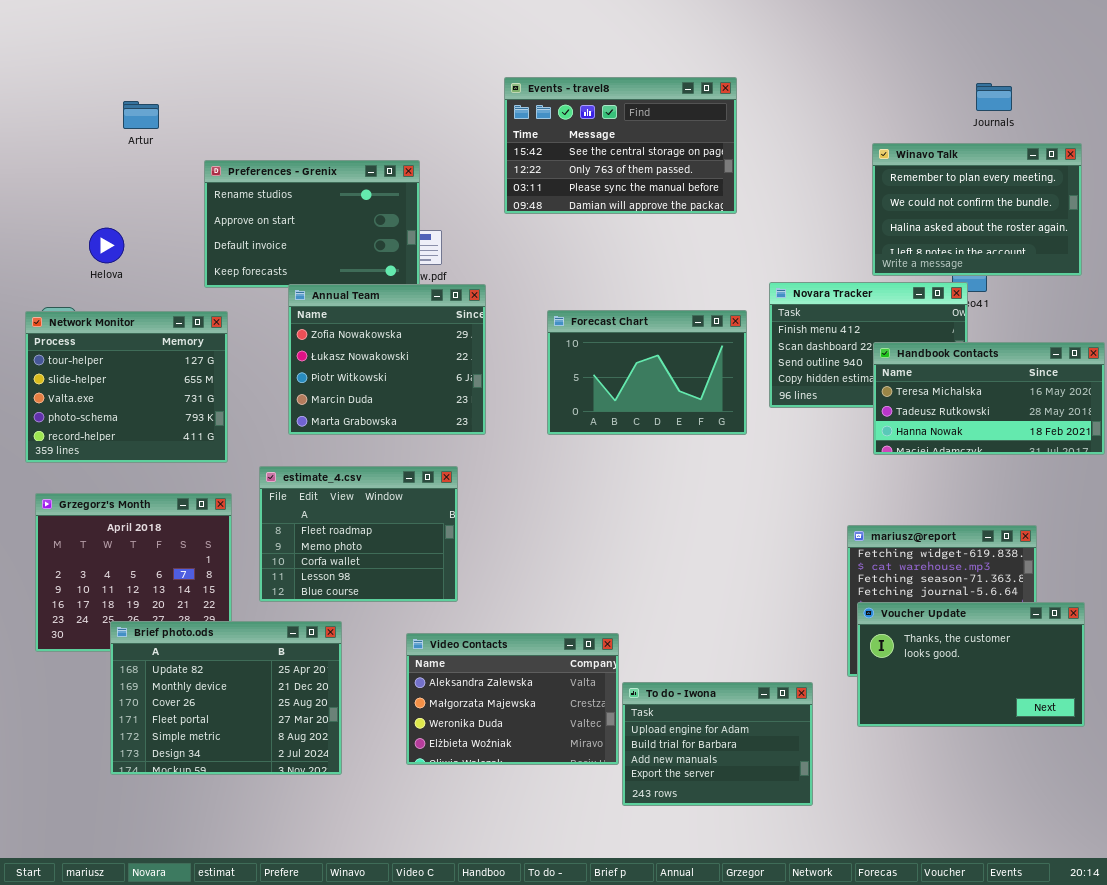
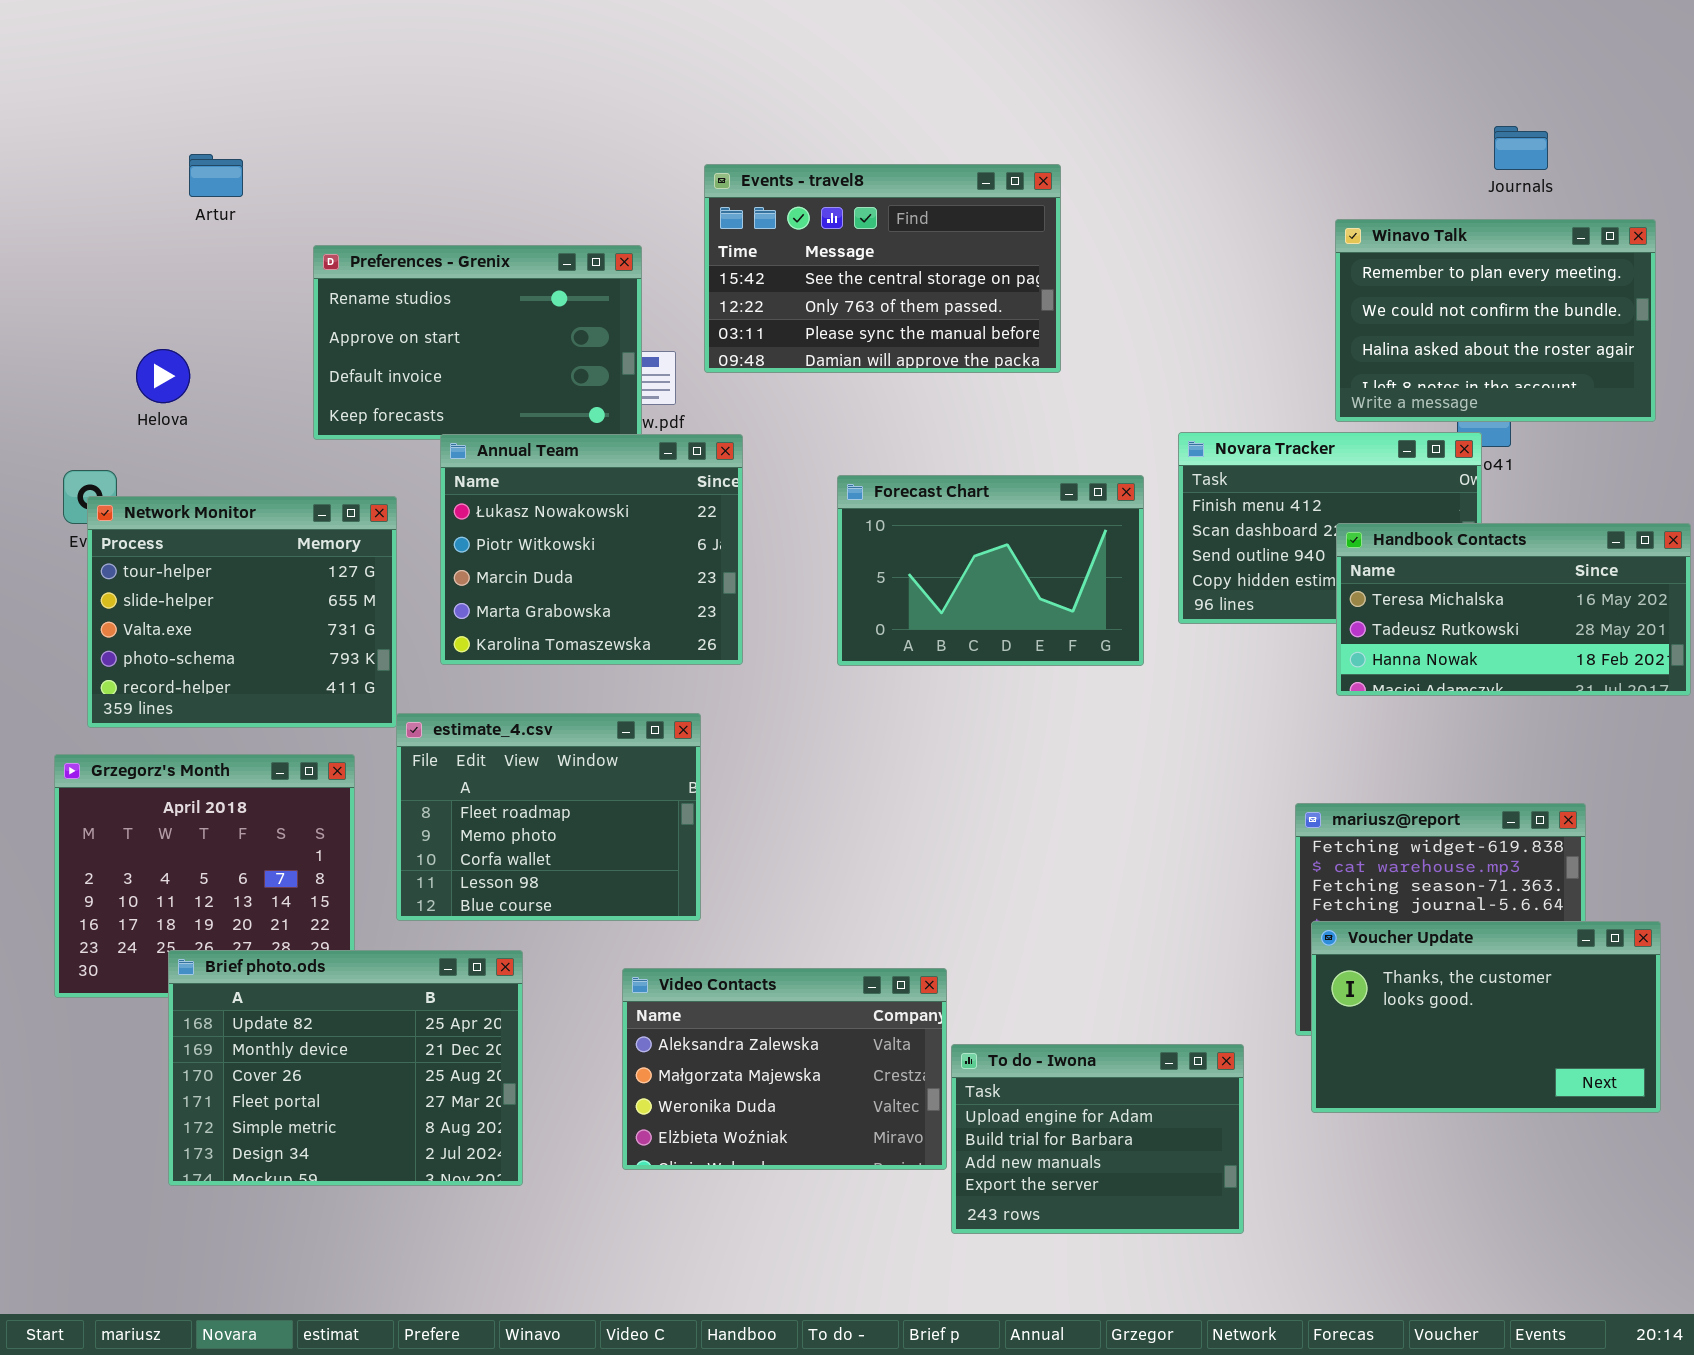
Events - travel8: [504,77,737,214] -> [704,164,1061,373], moved
Annual Team: [288,284,486,435] -> [440,434,743,665], scrolled down 1 row
Network Monitor: [25,311,228,463] -> [87,496,397,728], moved

